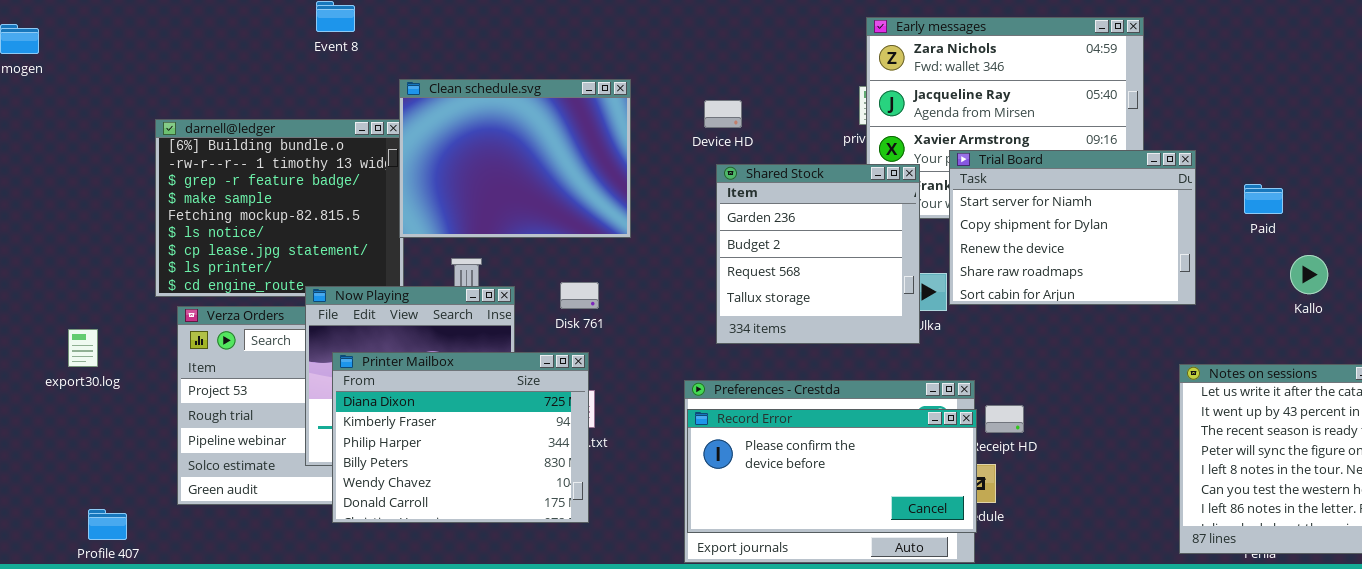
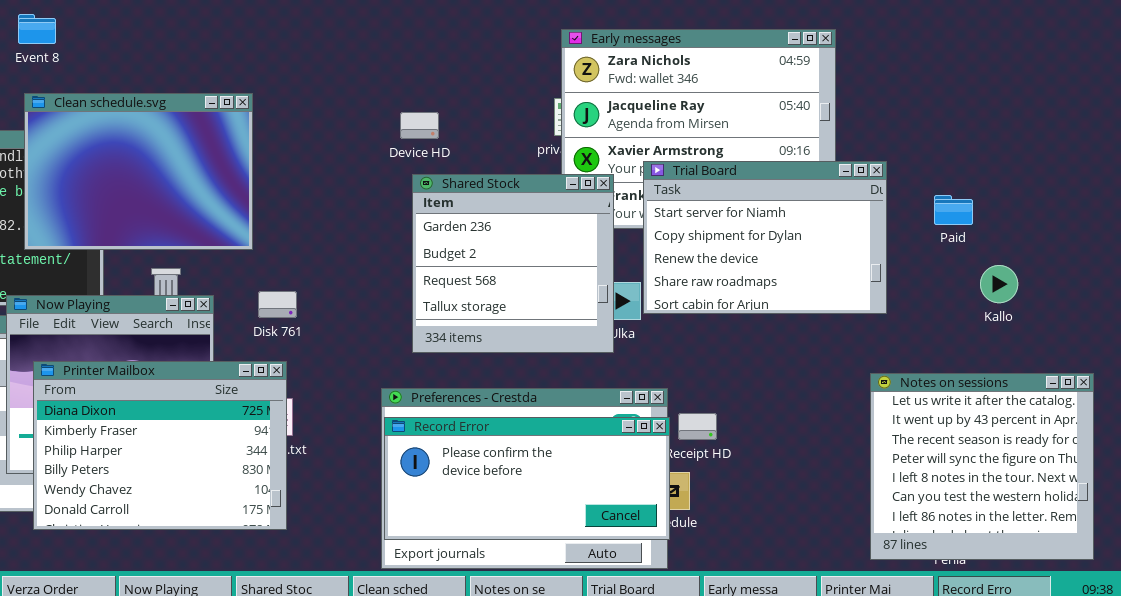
Clean schedule.svg: [399,79,631,238] -> [24,93,253,250], moved

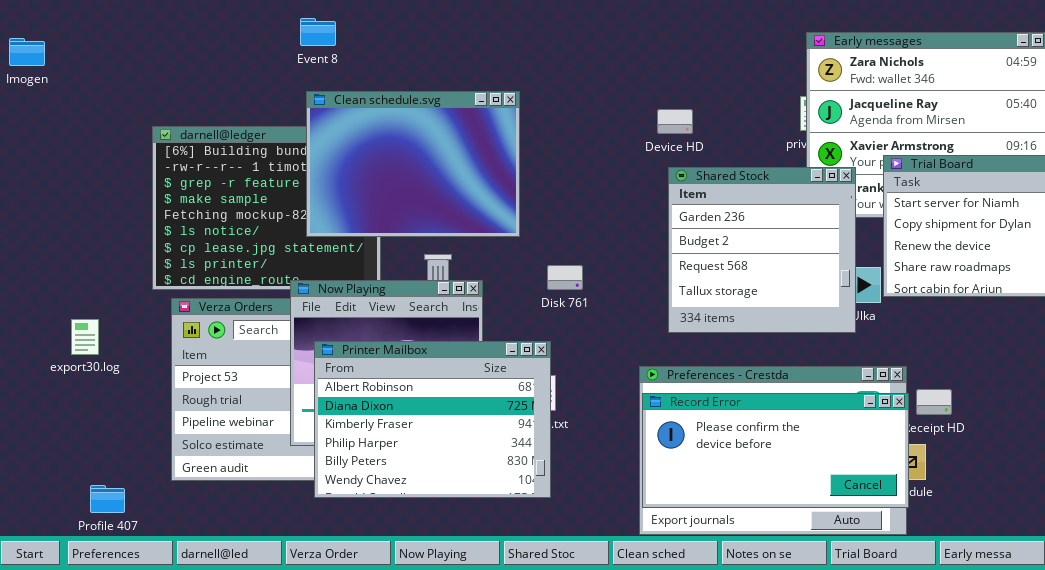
Disk 761: [258,291,297,318] -> [547,265,583,290], moved
Printer Mailbox: [33,361,287,530] -> [314,341,551,498], scrolled up 1 row

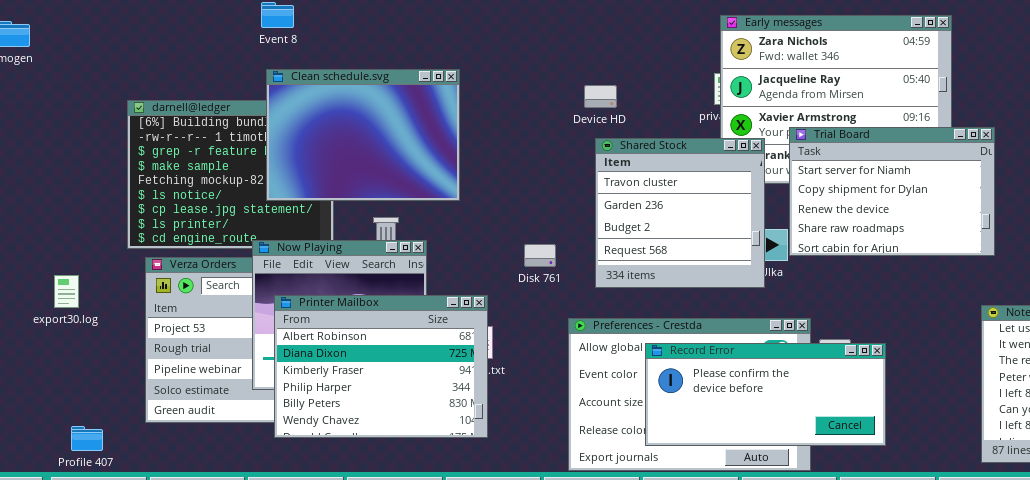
Shared Stock: [668,167,856,333] -> [595,138,765,288], scrolled up 1 row
Disk 761: [547,265,583,290] -> [524,244,556,267], moved
Record Error: [642,393,909,508] -> [645,343,886,446], moved

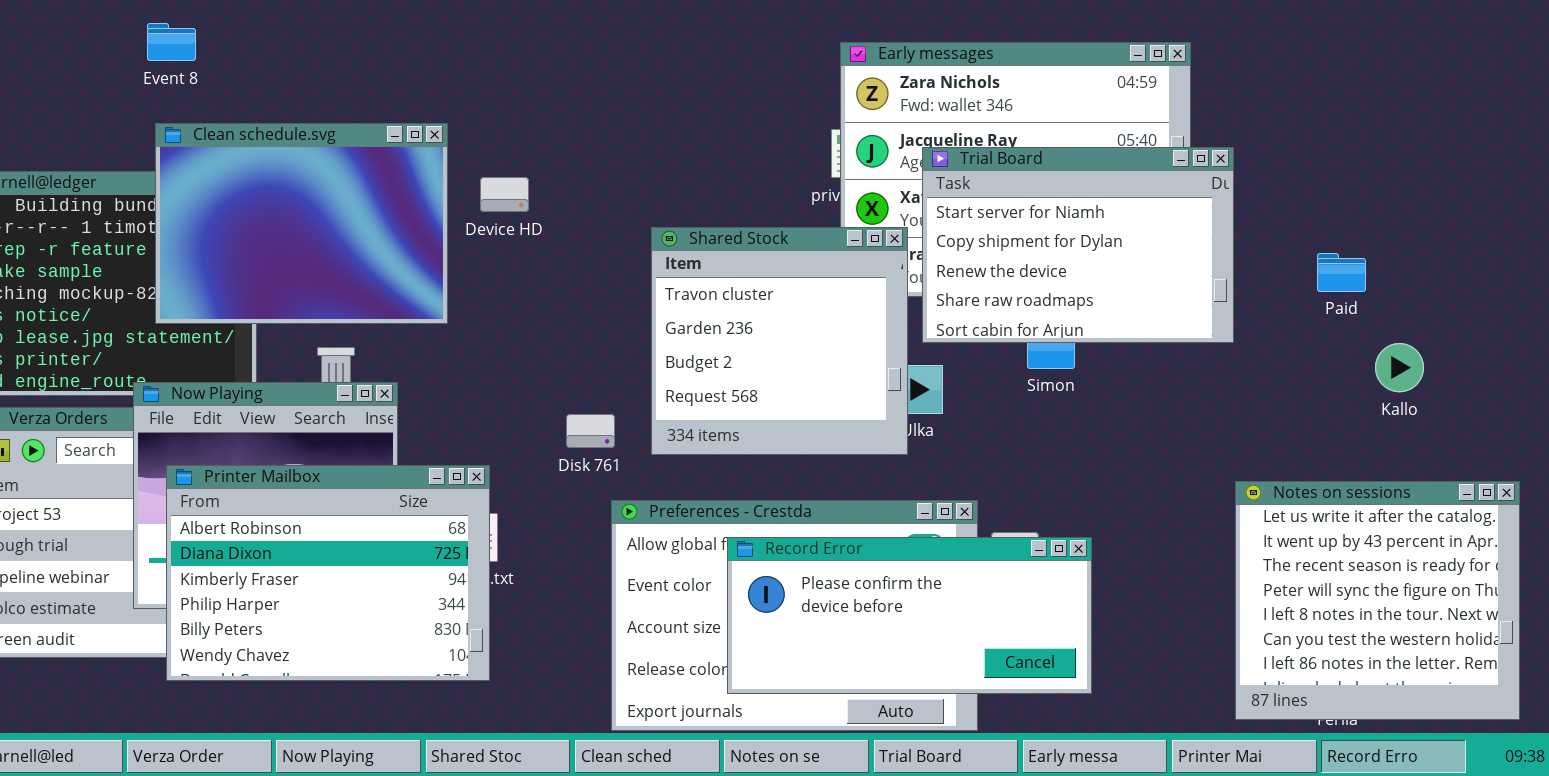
Device HD: [584,85,617,108] -> [480,177,529,212], moved
Trial Board: [789,127,995,256] -> [922,147,1234,343], moved
Disk 761: [524,244,556,267] -> [566,414,615,448], moved

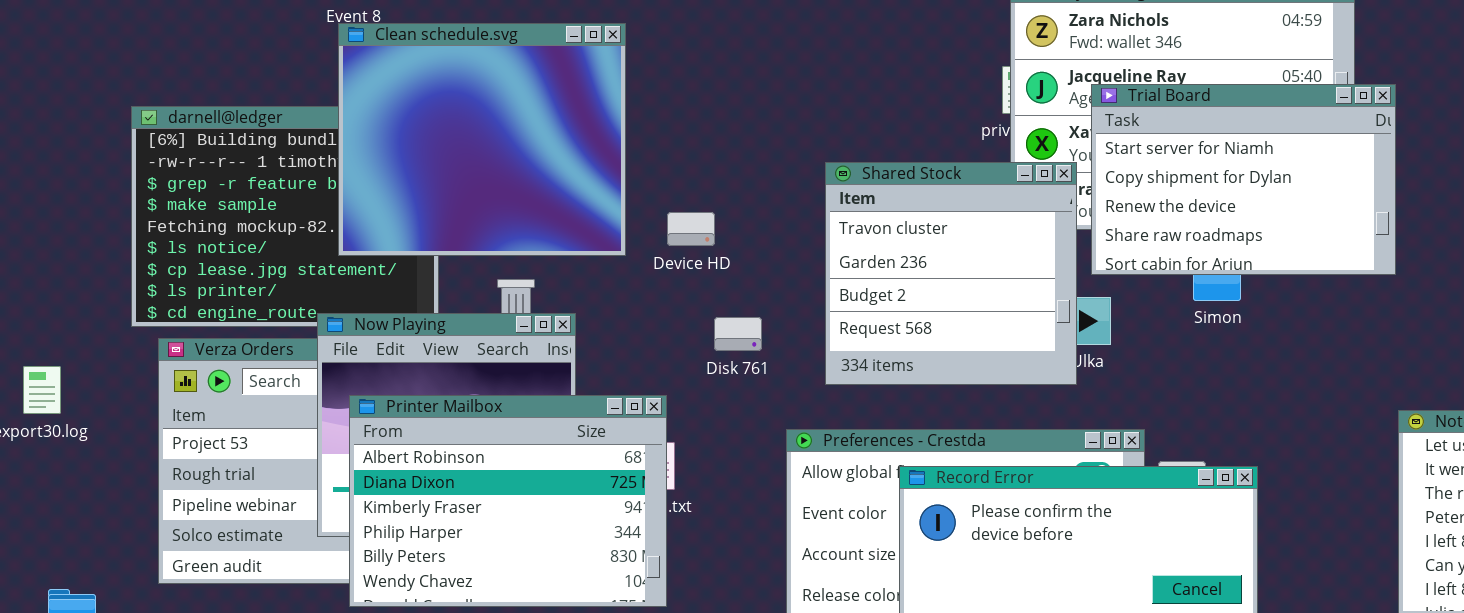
Clean schedule.svg: [155,123,448,324] -> [338,23,626,256], resized
Device HD: [480,177,529,212] -> [667,212,715,246], moved
Disk 761: [566,414,615,448] -> [714,317,762,351], moved

